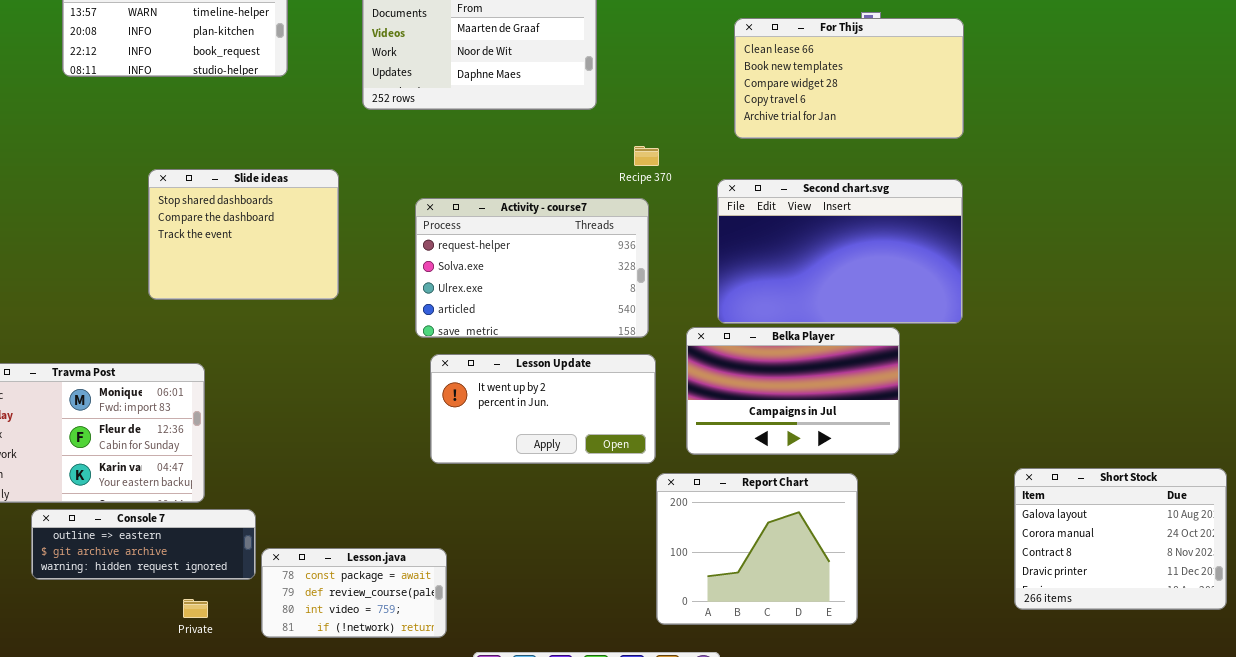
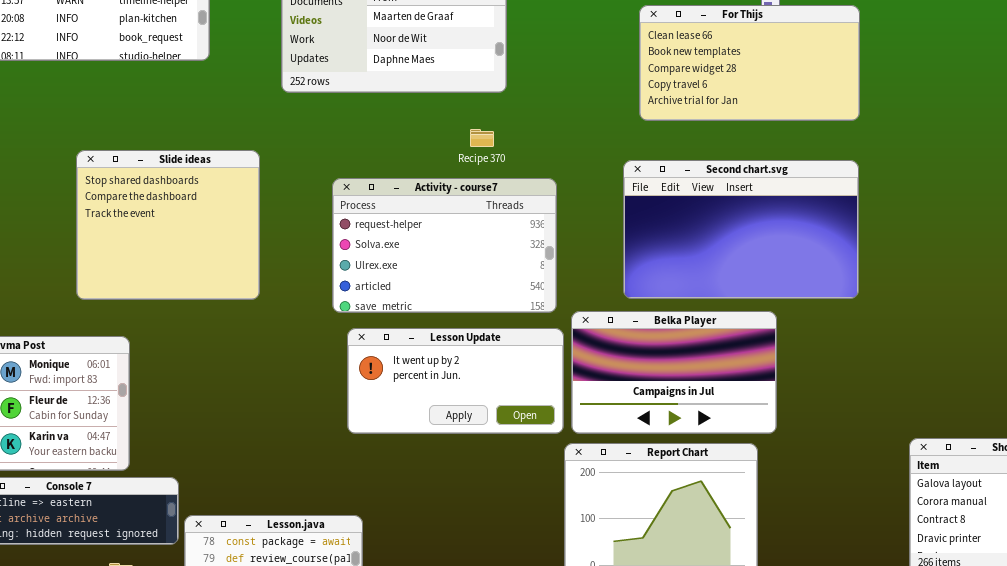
Recipe 370: [634,146,659,166] -> [470,129,494,147], moved
Slide ideas: [148,169,339,300] -> [76,150,260,300], resized
Belka Player: [686,327,900,455] -> [571,311,777,434], moved

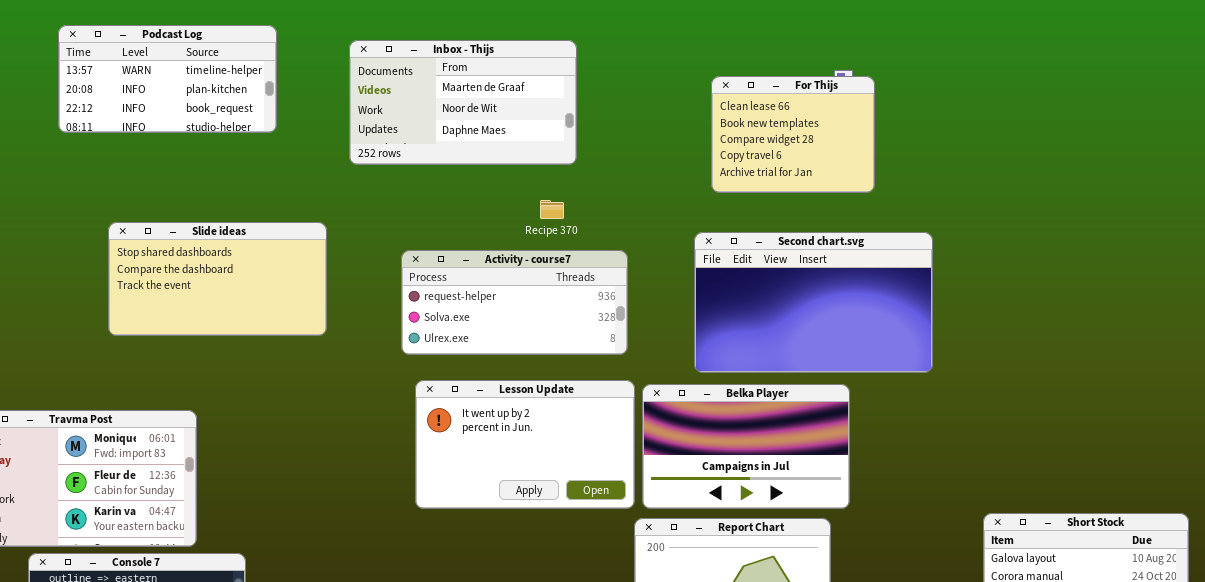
For Thijs: [639,5,860,121] -> [711,76,875,193], resized
Slide ideas: [76,150,260,300] -> [108,222,327,336], resized
Activity - course7: [332,178,557,313] -> [401,250,628,355], resized
Lesson Update: [347,328,564,434] -> [415,380,635,509], resized

